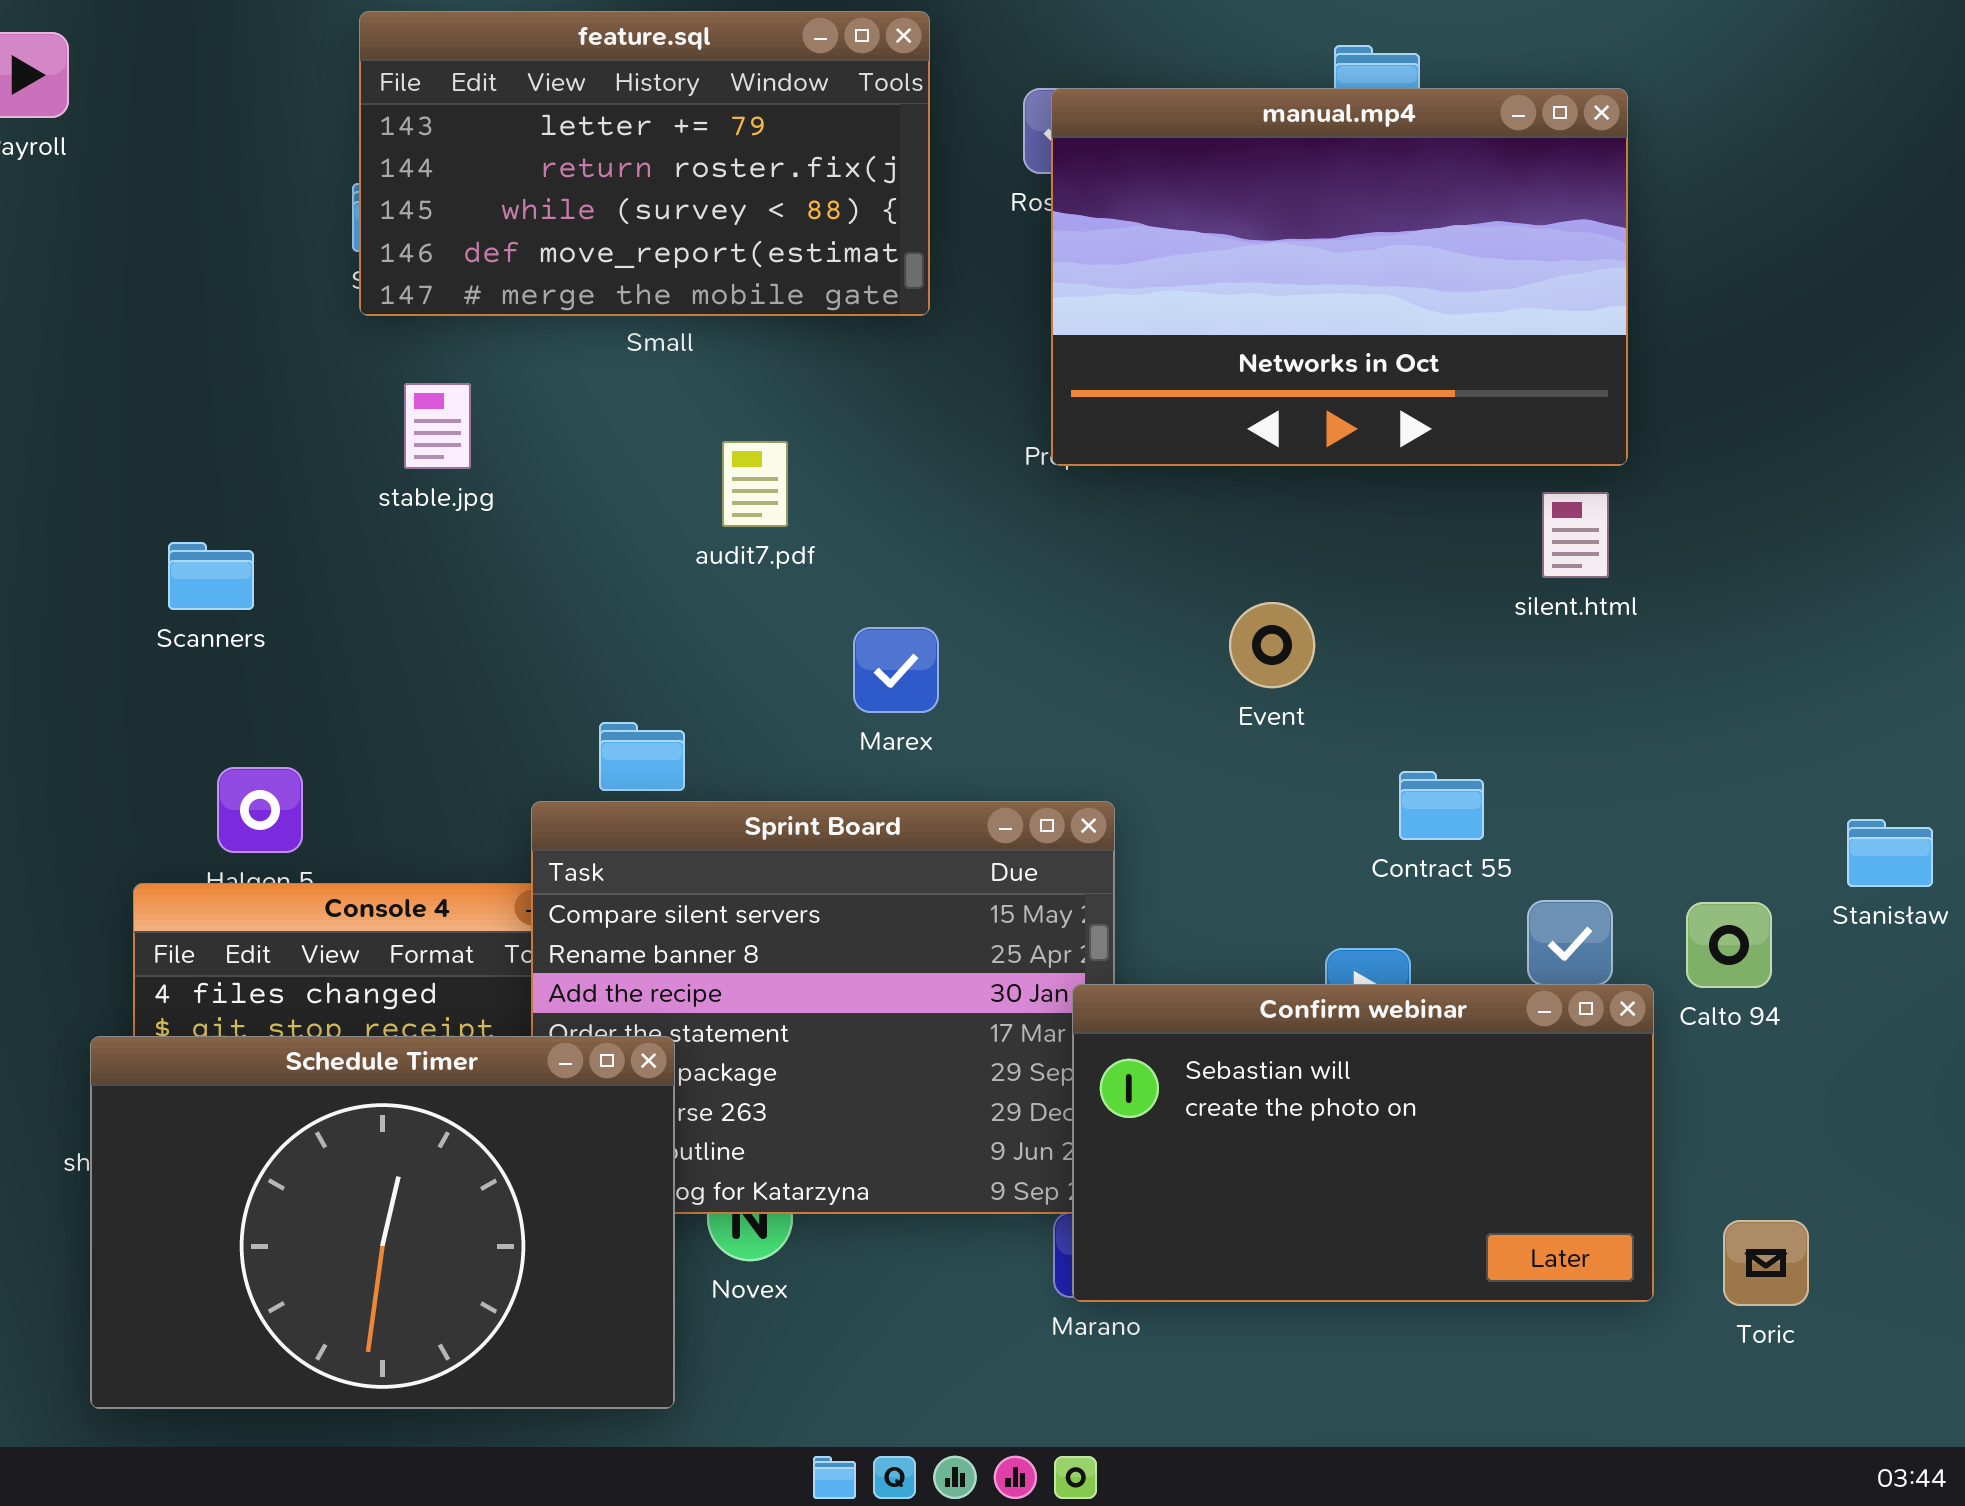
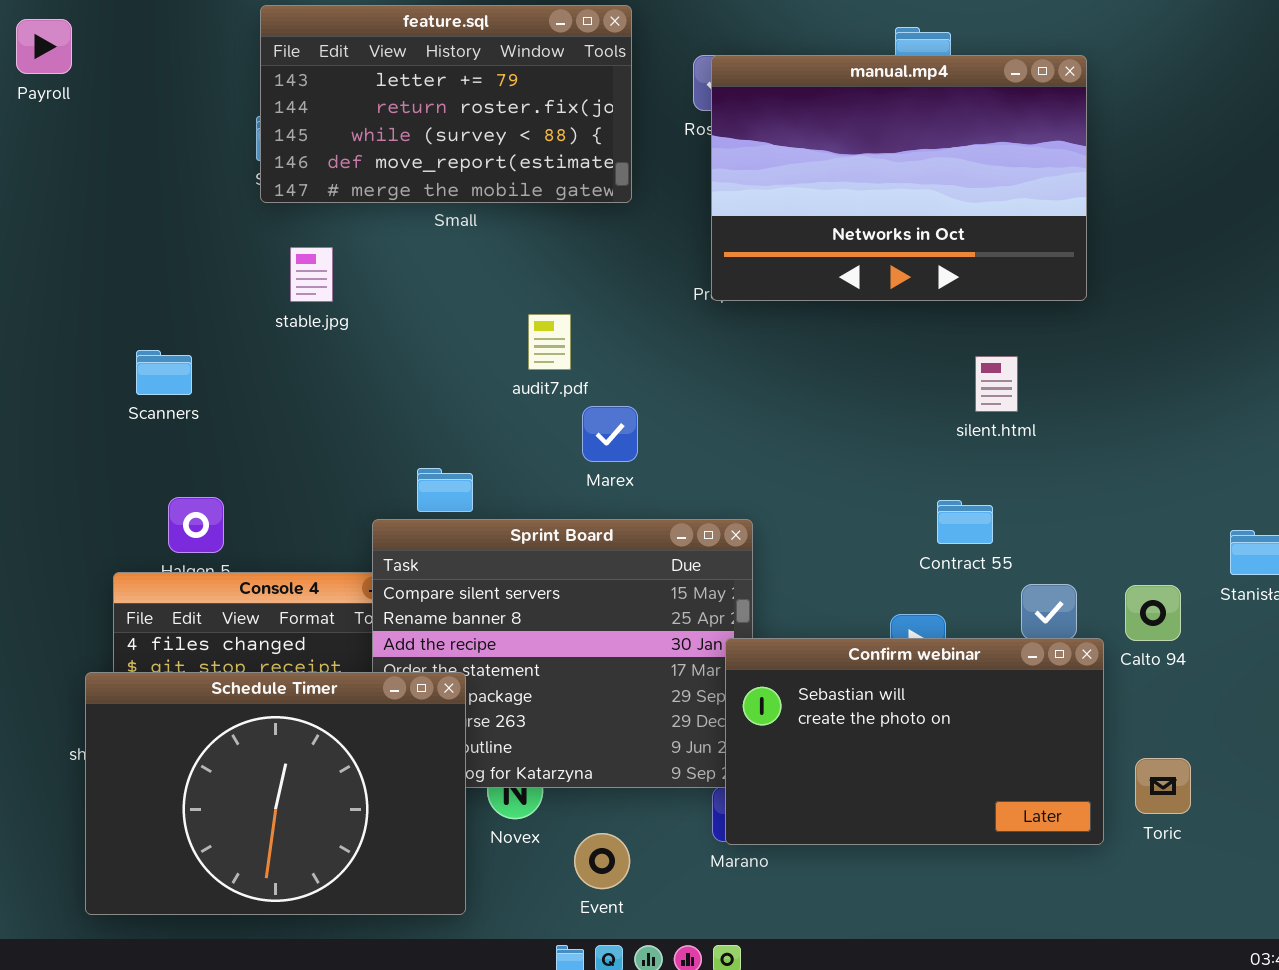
audit7.pdf: [722,441,788,527] -> [528,314,571,370], moved
silent.html: [1542,492,1609,578] -> [975,356,1018,412], moved
Event: [1229,602,1315,688] -> [574,833,630,889], moved
Toric: [1723,1220,1809,1306] -> [1135,758,1191,814], moved

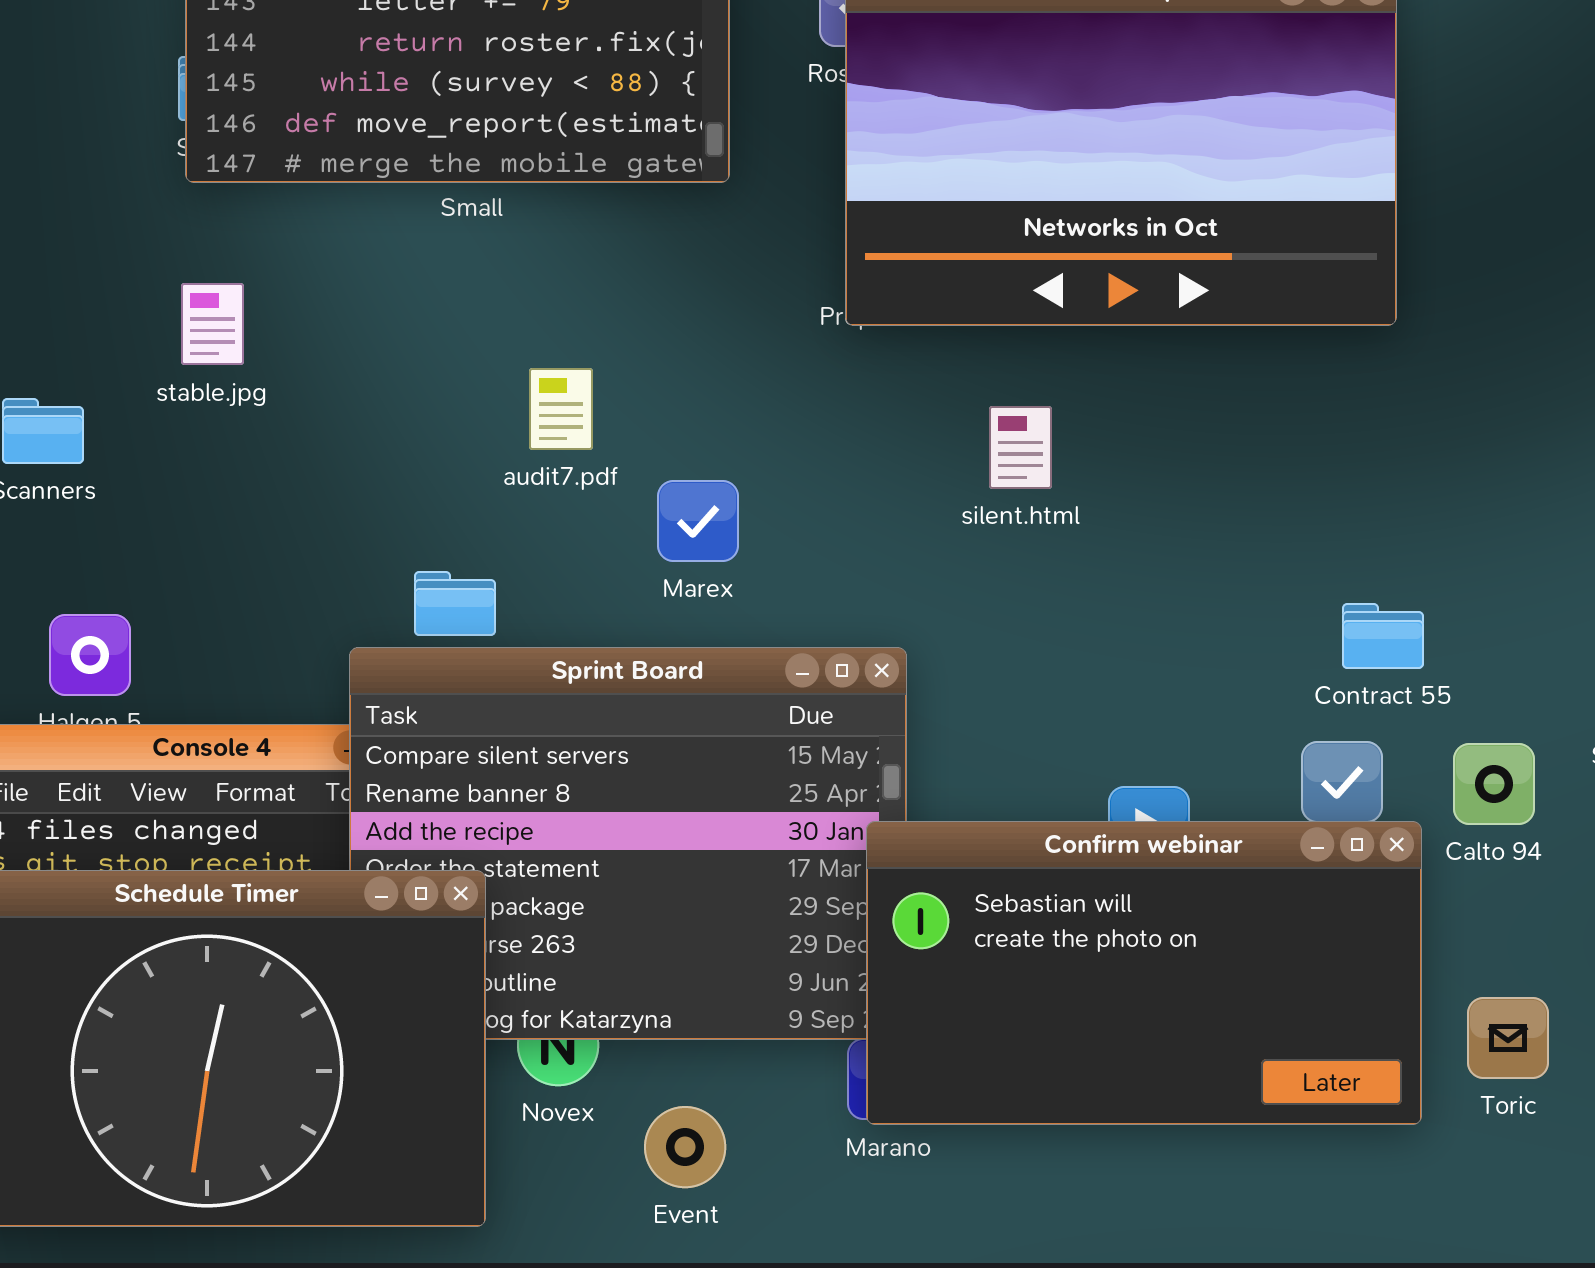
stable.jpg: [290,247,333,302] -> [181,283,244,365], moved
audit7.pdf: [528,314,571,370] -> [529,368,593,450], moved
silent.html: [975,356,1018,412] -> [989,406,1052,489], moved
Contract 55: [937,500,993,544] -> [1342,603,1424,669], moved

